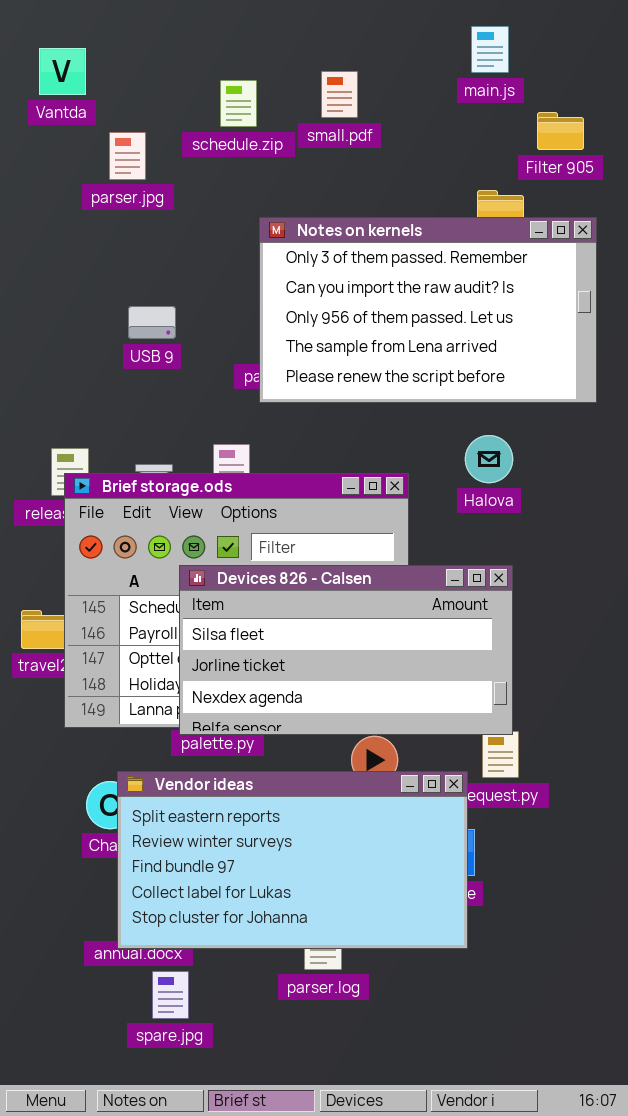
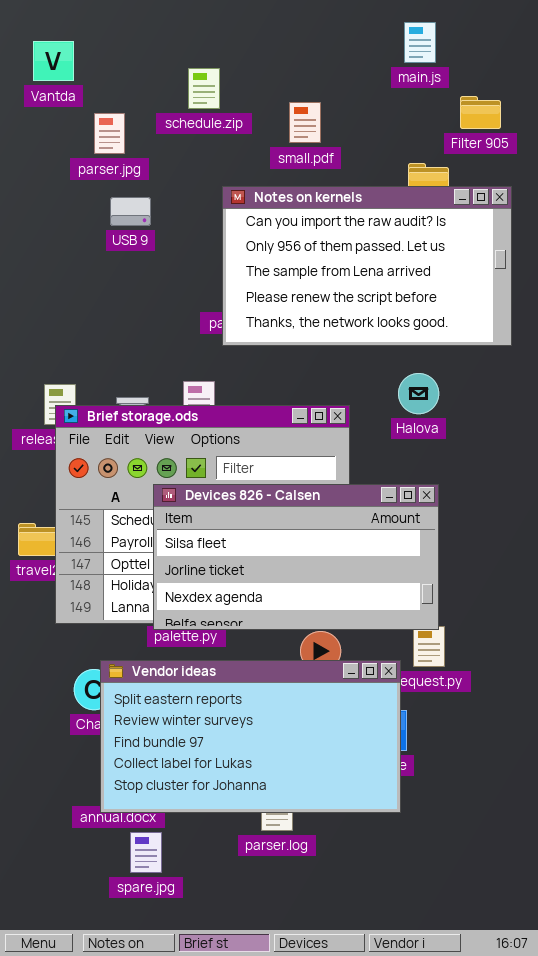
small.pdf: [321,71,358,118] -> [289,102,321,143], moved
Notes on kernels: [259,217,597,403] -> [222,186,512,346], scrolled down 1 row
USB 9: [128,306,176,339] -> [110,197,151,226], moved

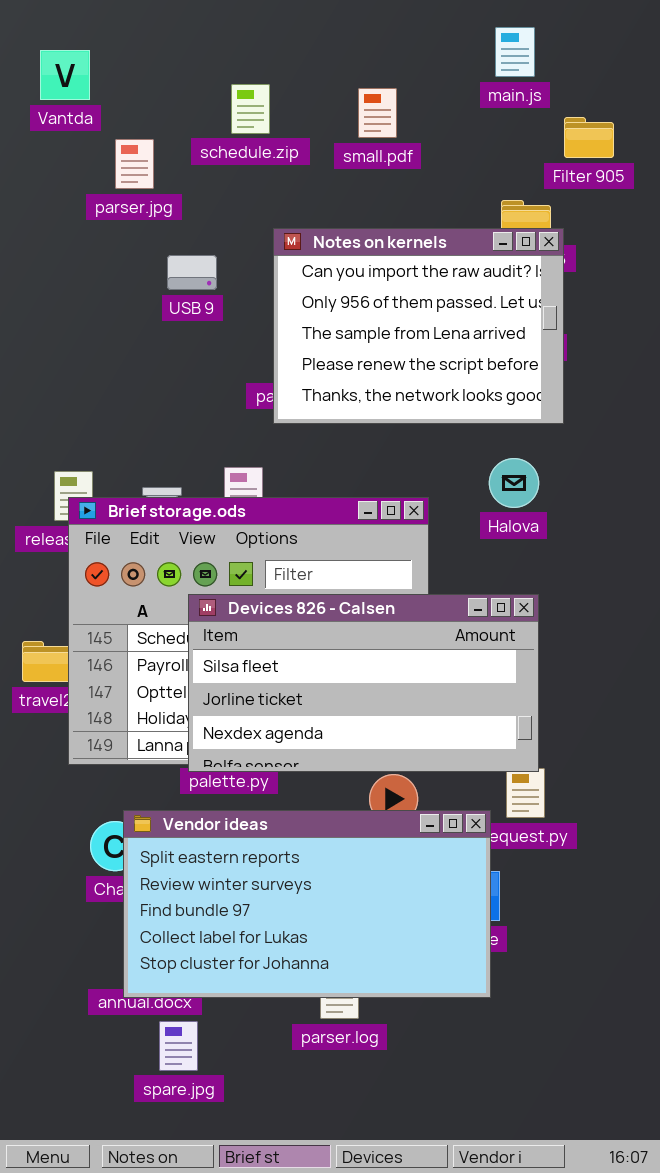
small.pdf: [289,102,321,143] -> [358,88,397,138], moved
Notes on kernels: [222,186,512,346] -> [273,228,564,424], resized
USB 9: [110,197,151,226] -> [167,255,217,290], moved

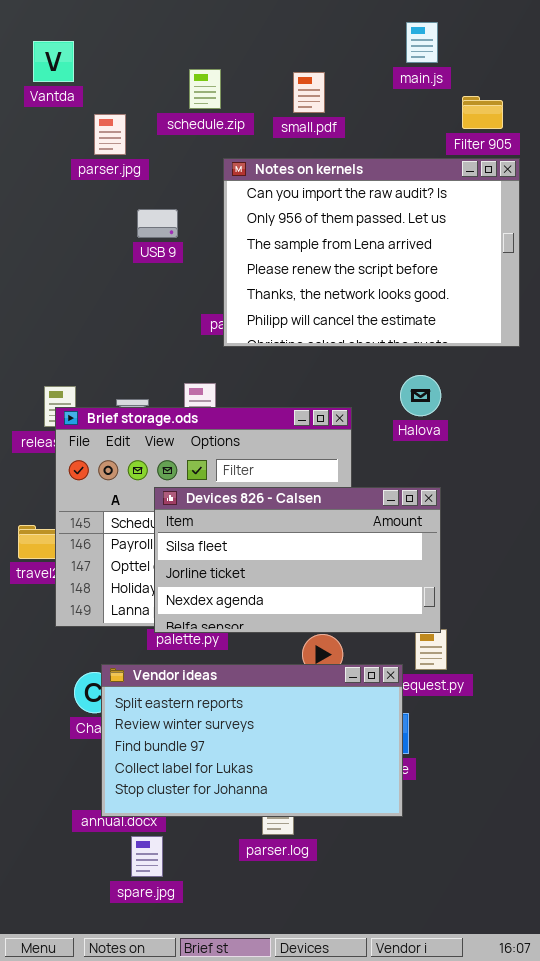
Notes on kernels: [273,228,564,424] -> [223,158,520,347], resized

